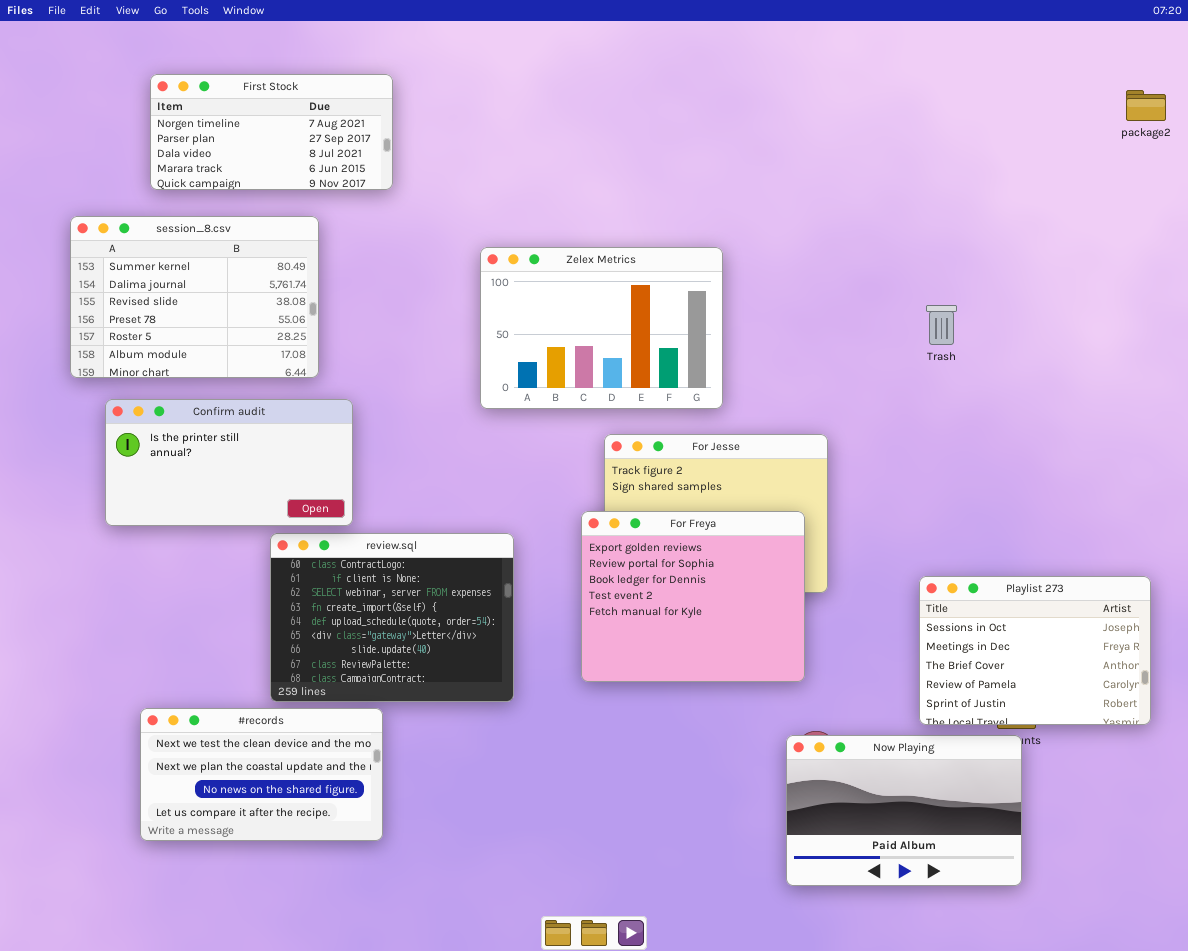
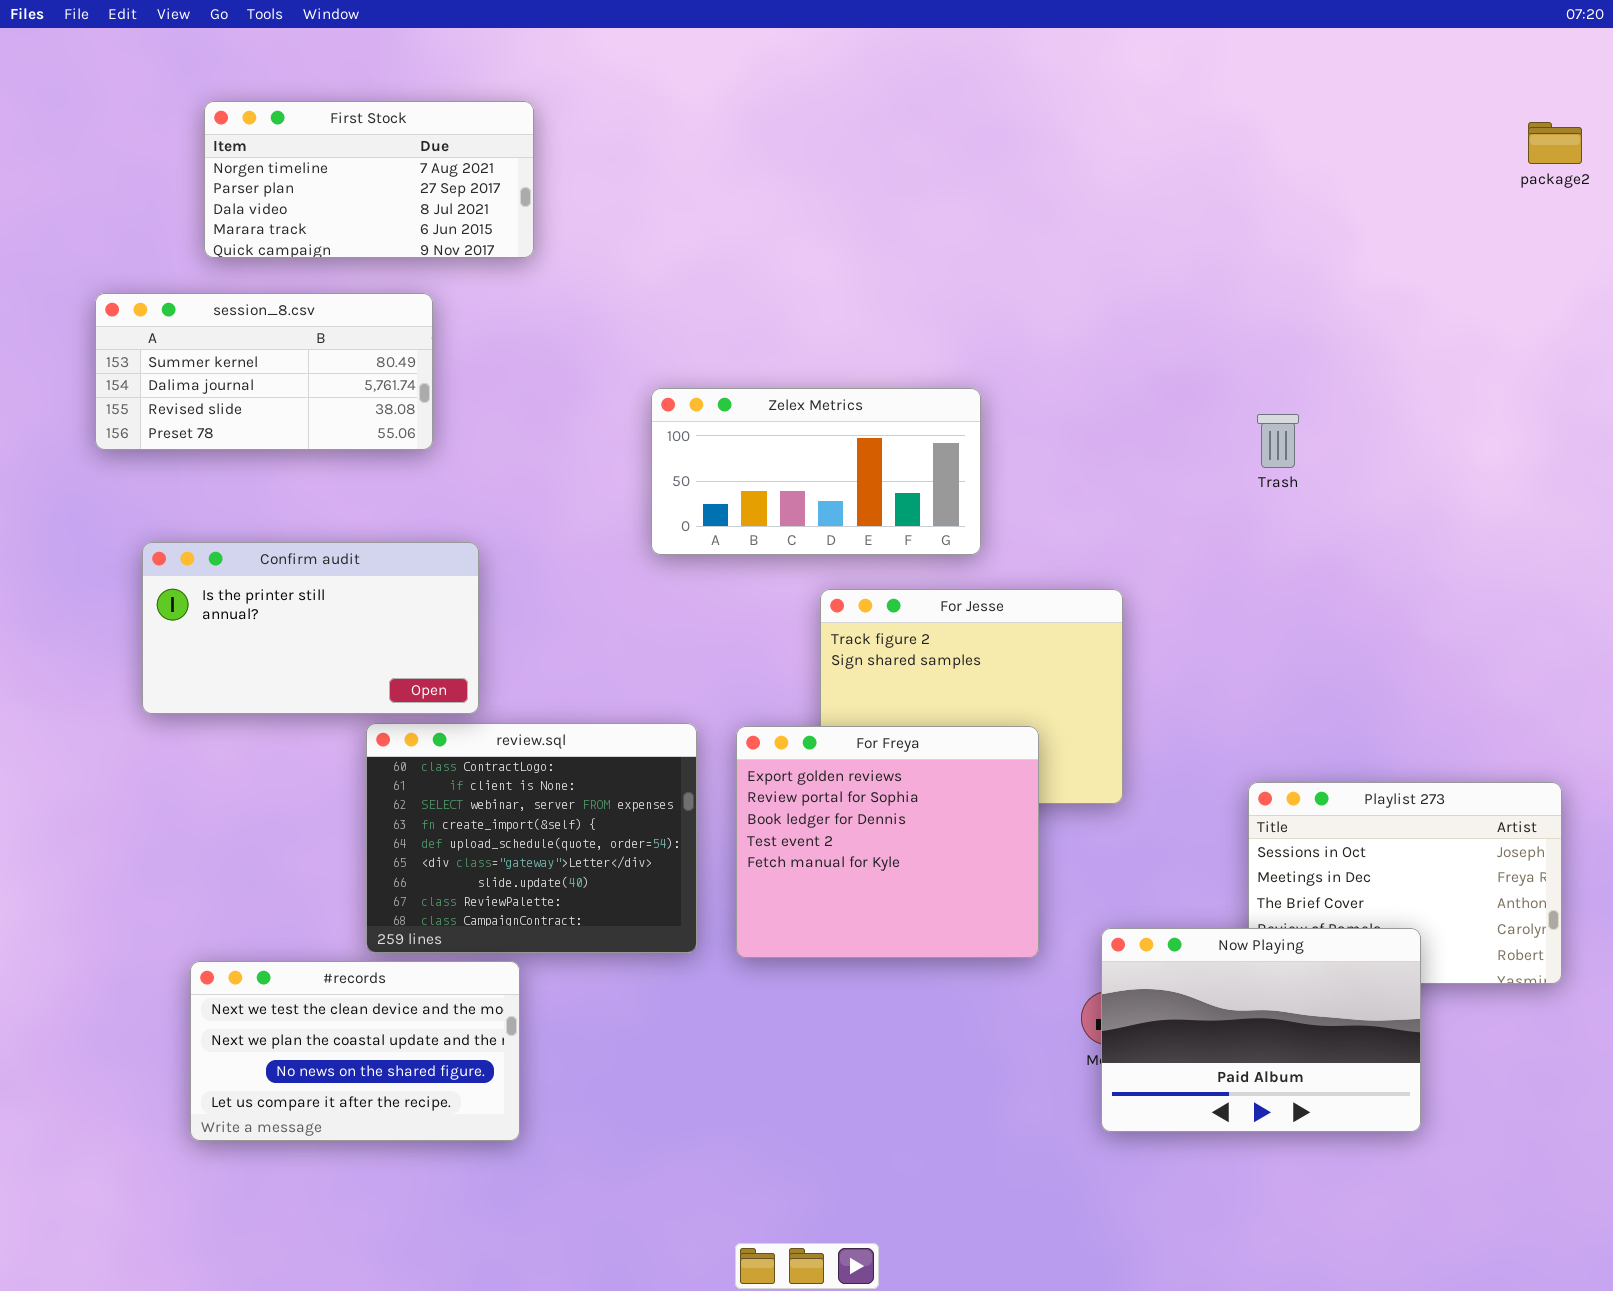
session_8.csv: [70,216,319,378] -> [95,293,433,450], resized
Zelex Metrics: [480,247,723,409] -> [651,388,981,555], resized
For Freya: [581,511,805,682] -> [736,726,1039,958], moved
Now Playing: [786,735,1022,886] -> [1101,928,1421,1132], moved

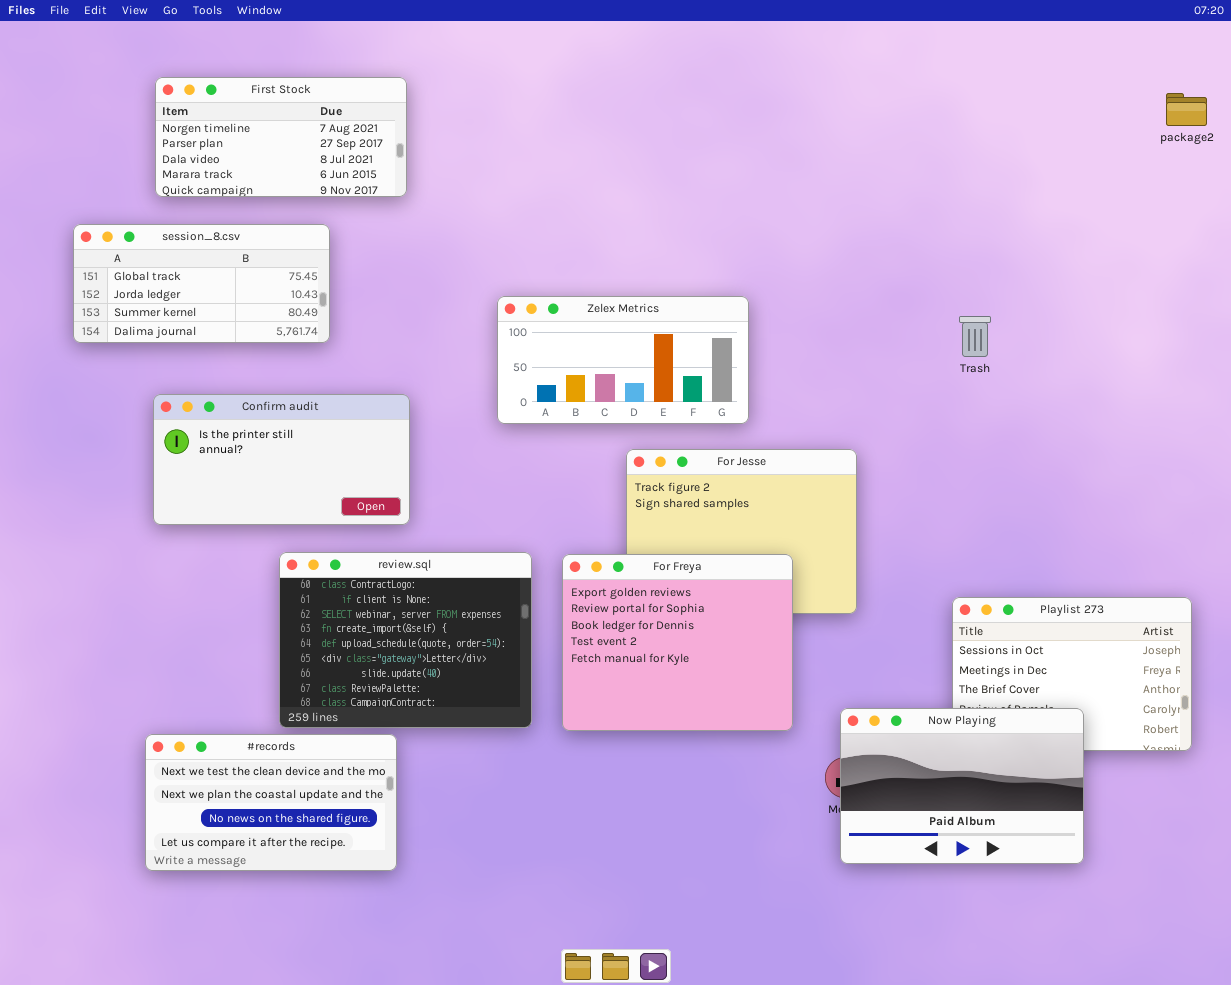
session_8.csv: [95,293,433,450] -> [73,224,330,343], scrolled up 2 rows
Confirm audit: [142,542,479,714] -> [153,394,410,525], moved

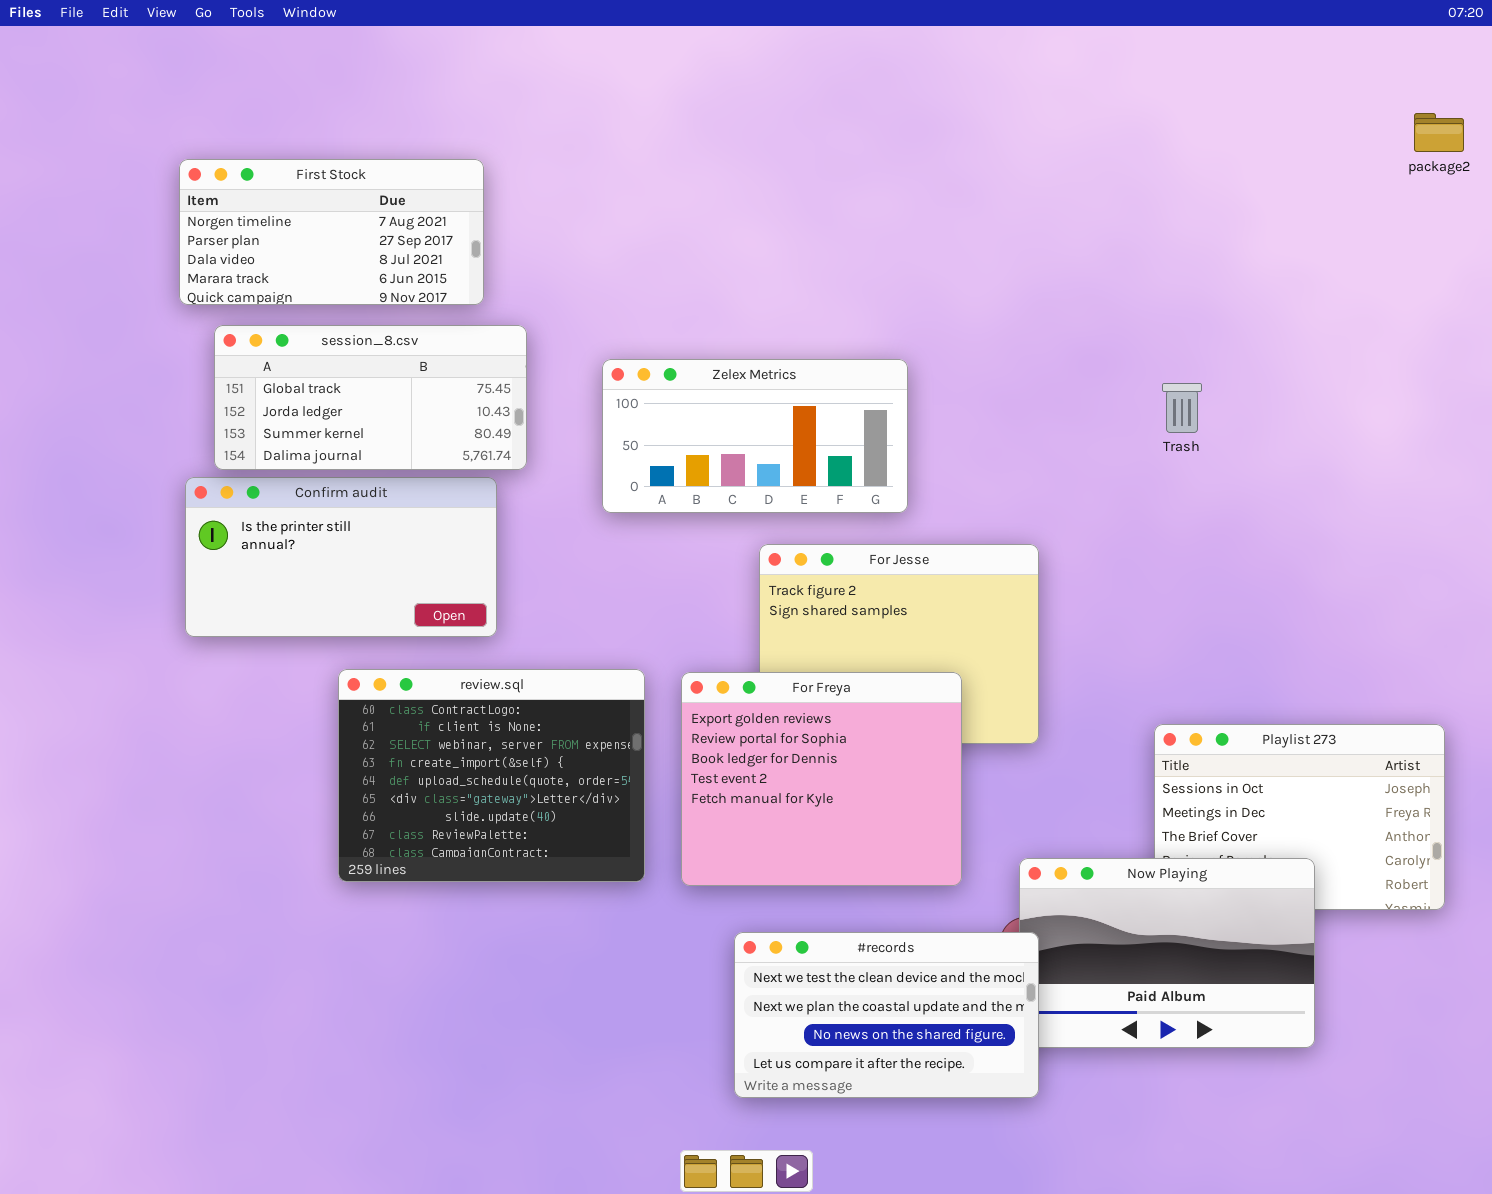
First Stock: [155,77,407,197] -> [179,159,484,305], moved
session_8.csv: [73,224,330,343] -> [214,325,527,470], moved
#records: [145,734,397,871] -> [734,932,1039,1098], moved

